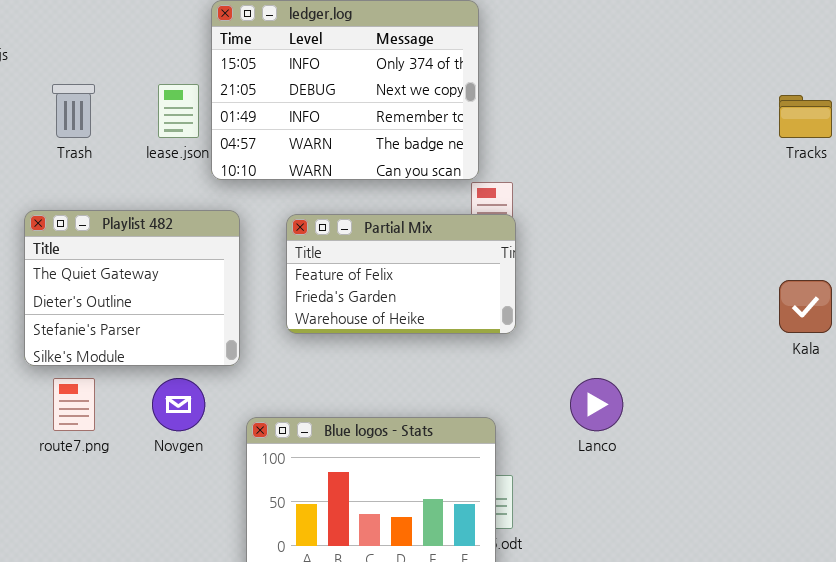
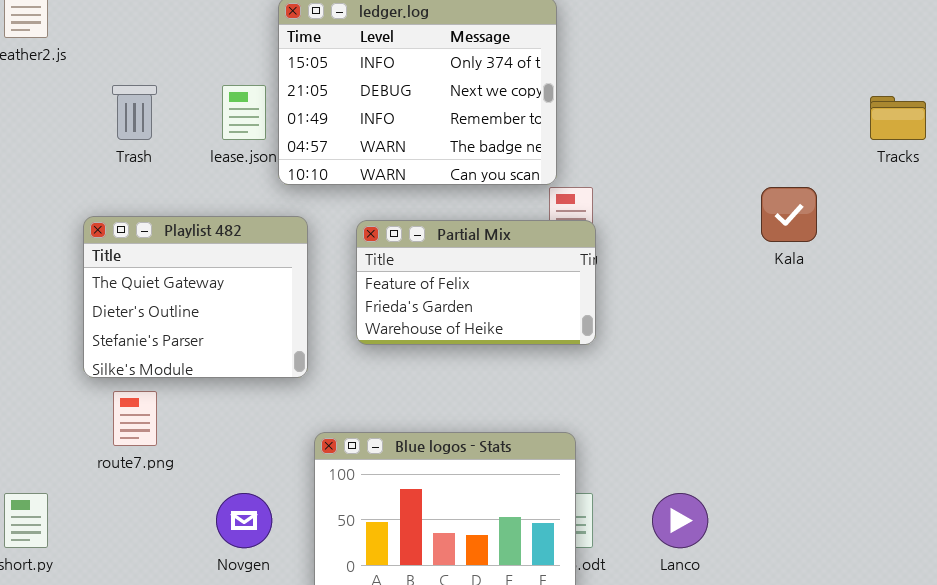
Kala: [779,280,832,333] -> [761,187,817,242], moved
Novgen: [152,378,205,431] -> [216,493,272,548], moved
Lanco: [570,378,623,431] -> [652,493,708,548], moved

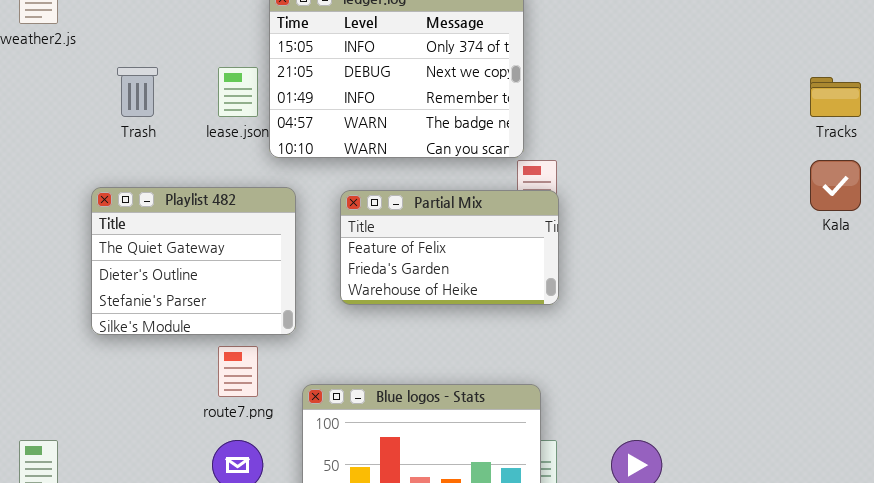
Kala: [761,187,817,242] -> [810,160,861,211], moved
route7.png: [113,391,157,446] -> [218,346,258,397], moved

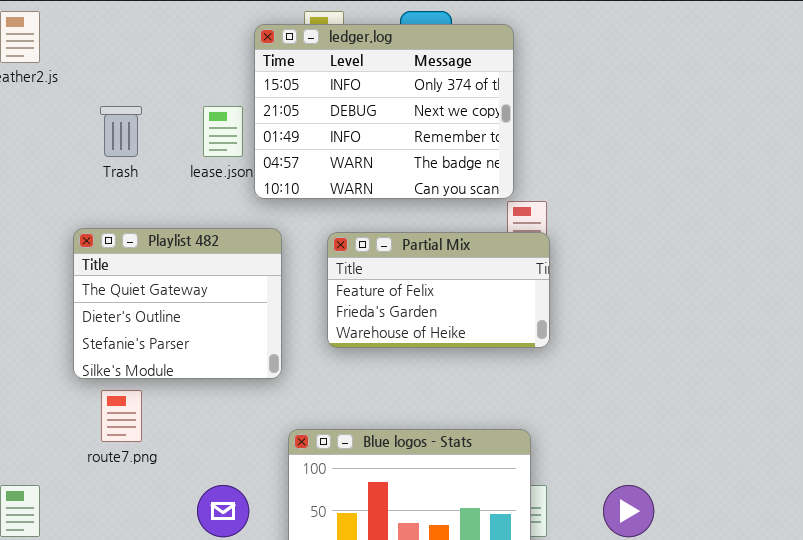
route7.png: [218,346,258,397] -> [101,390,142,442], moved

